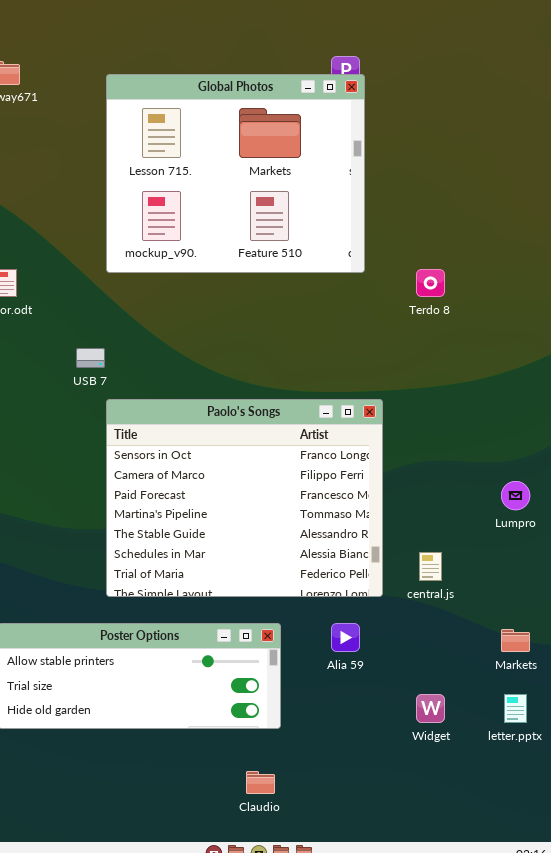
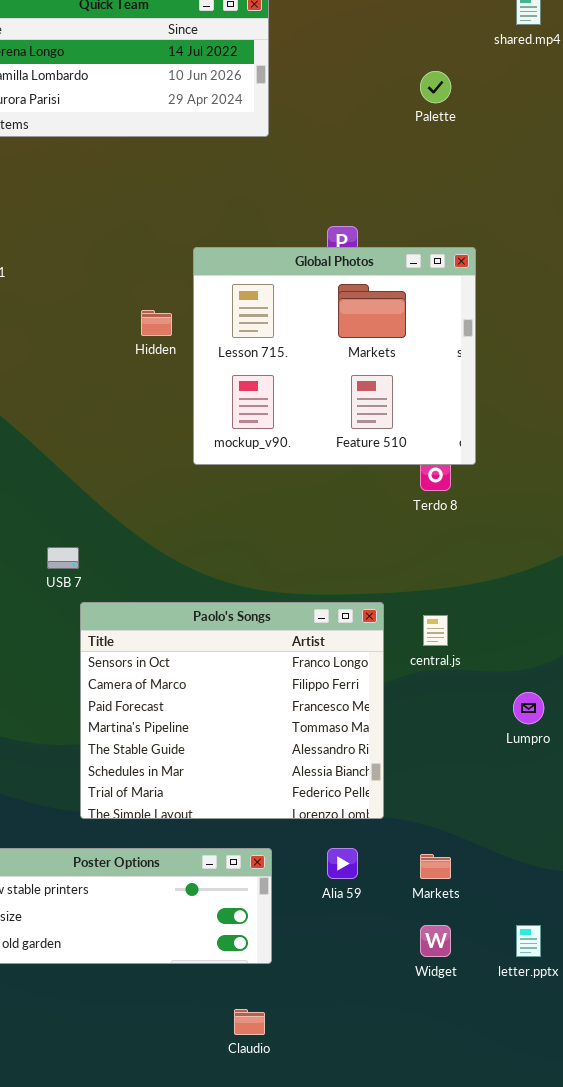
Global Photos: [106,74,365,273] -> [193,247,476,465], moved
central.js: [419,552,442,581] -> [423,615,448,646], moved
Markets: [501,629,530,652] -> [420,854,451,879], moved

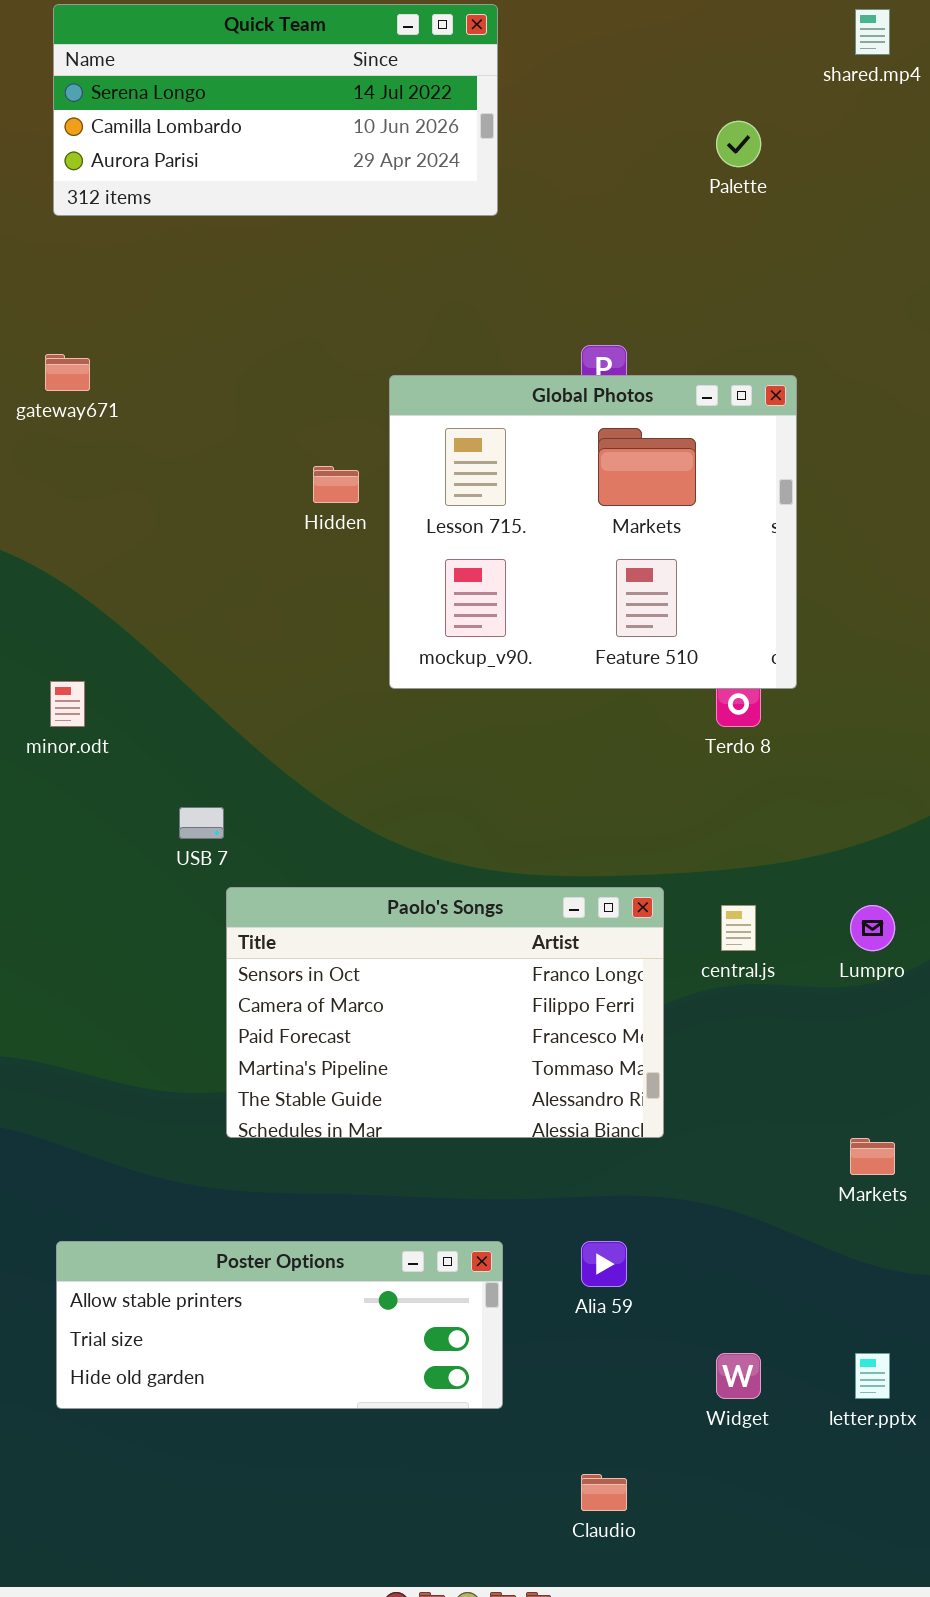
Paolo's Songs: [80,602,384,819] -> [226,887,664,1138], resized
Lumpro: [513,692,544,724] -> [850,905,895,951], moved
Markets: [420,854,451,879] -> [850,1138,895,1175], moved
Claudio: [234,1009,265,1035] -> [581,1474,627,1511], moved

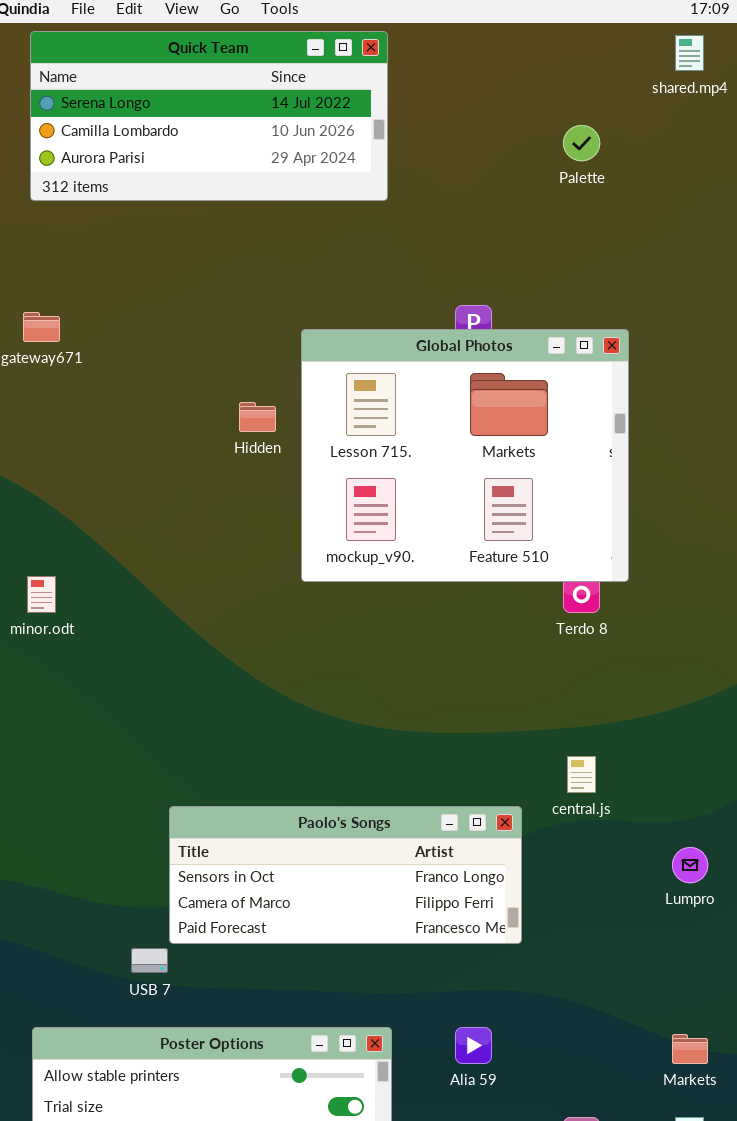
USB 7: [179,807,224,839] -> [131,948,168,973], moved
Paolo's Songs: [226,887,664,1138] -> [169,806,522,944], resized
Lumpro: [850,905,895,951] -> [672,847,708,883], moved
Markets: [850,1138,895,1175] -> [672,1034,708,1064], moved

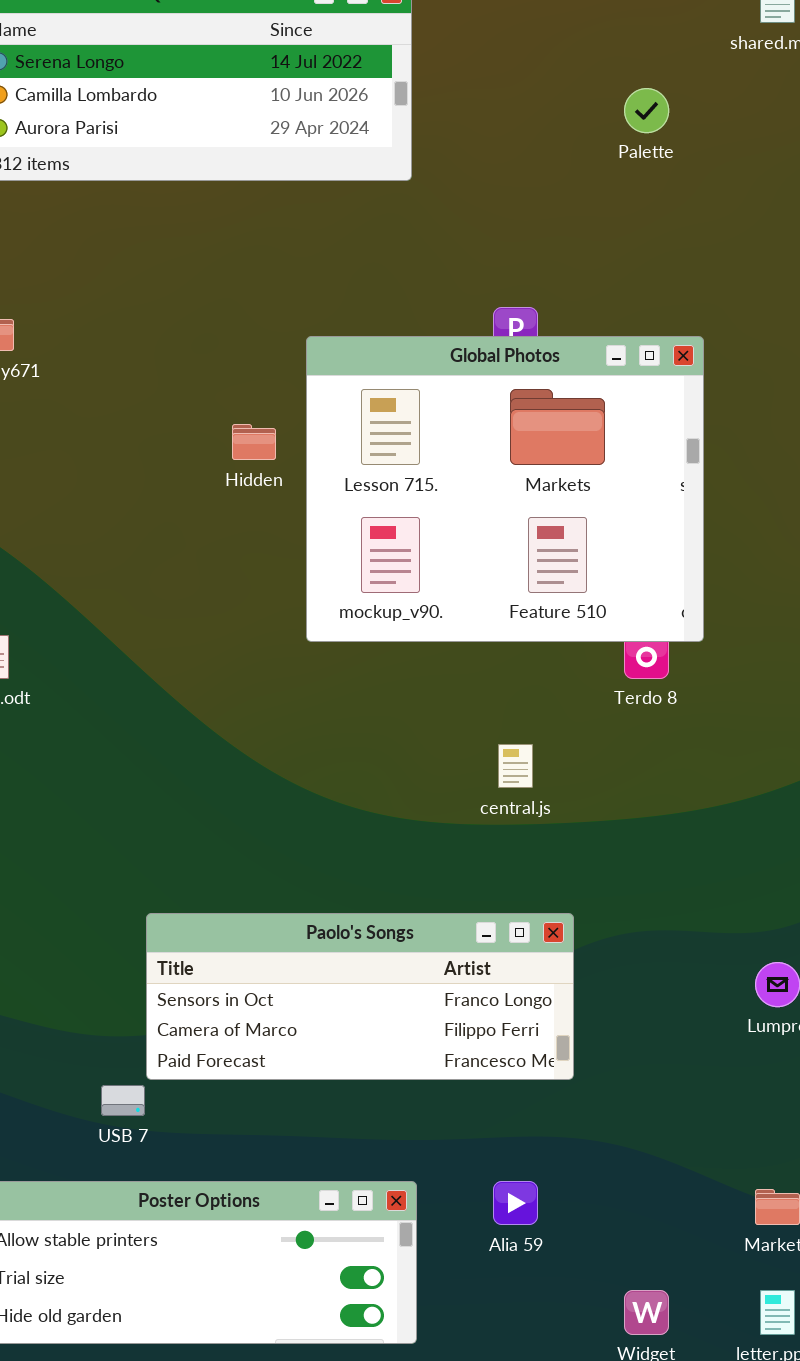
central.js: [567,756,596,793] -> [498,744,533,788], moved

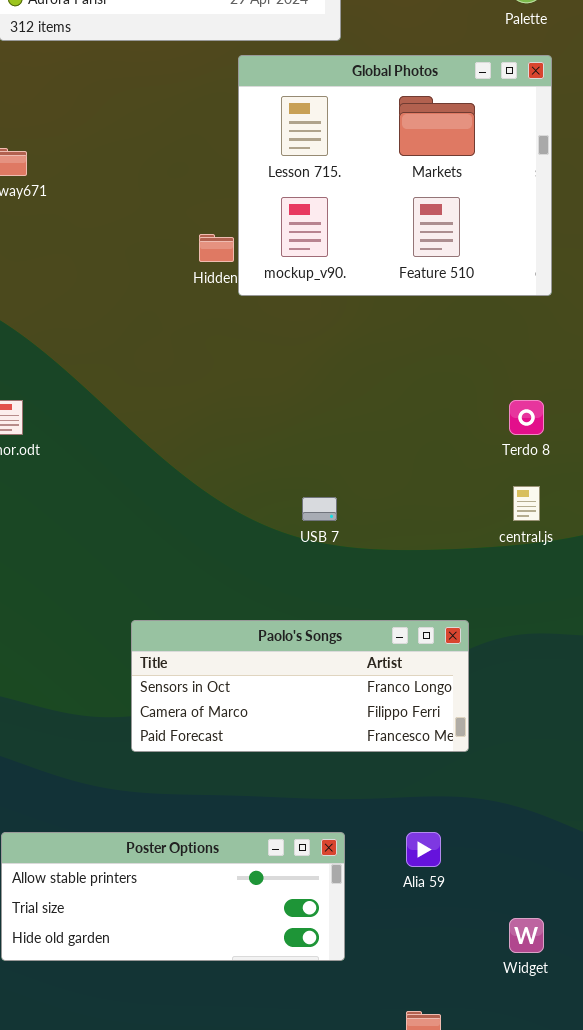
Global Photos: [306,336,704,642] -> [238,55,552,296], moved
central.js: [498,744,533,788] -> [513,486,540,521], moved
USB 7: [101,1085,145,1116] -> [302,497,337,521], moved

